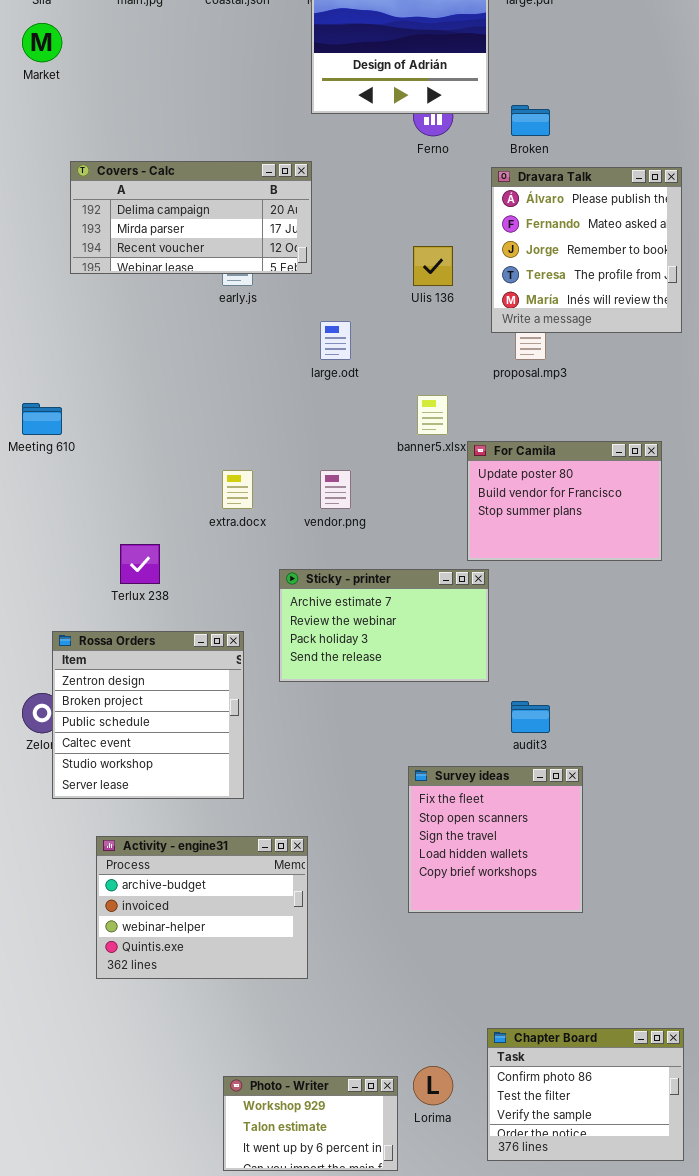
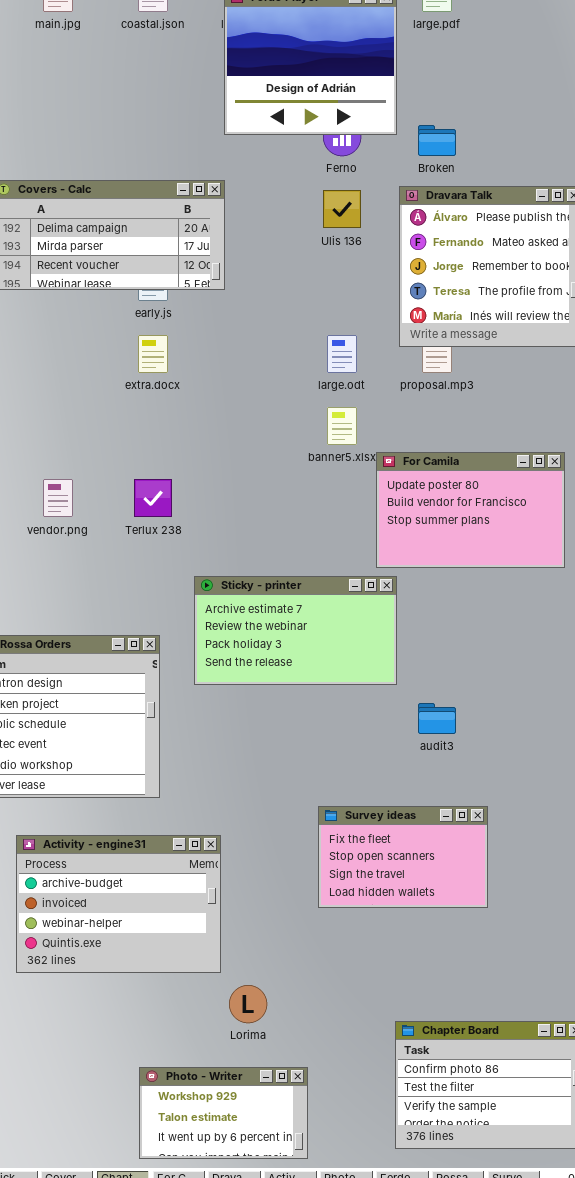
Ulis 136: [413,246,453,286] -> [323,190,361,228], moved
large.odt: [320,321,351,360] -> [327,335,357,373], moved
extra.docx: [222,470,253,509] -> [138,335,168,373], moved
vendor.png: [320,470,351,509] -> [43,479,73,517], moved
Terlux 238: [120,544,160,584] -> [134,479,172,517], moved
Survey ideas: [408,766,583,913] -> [318,806,488,908], resized
Lorima: [413,1066,453,1105] -> [229,985,267,1023], moved

